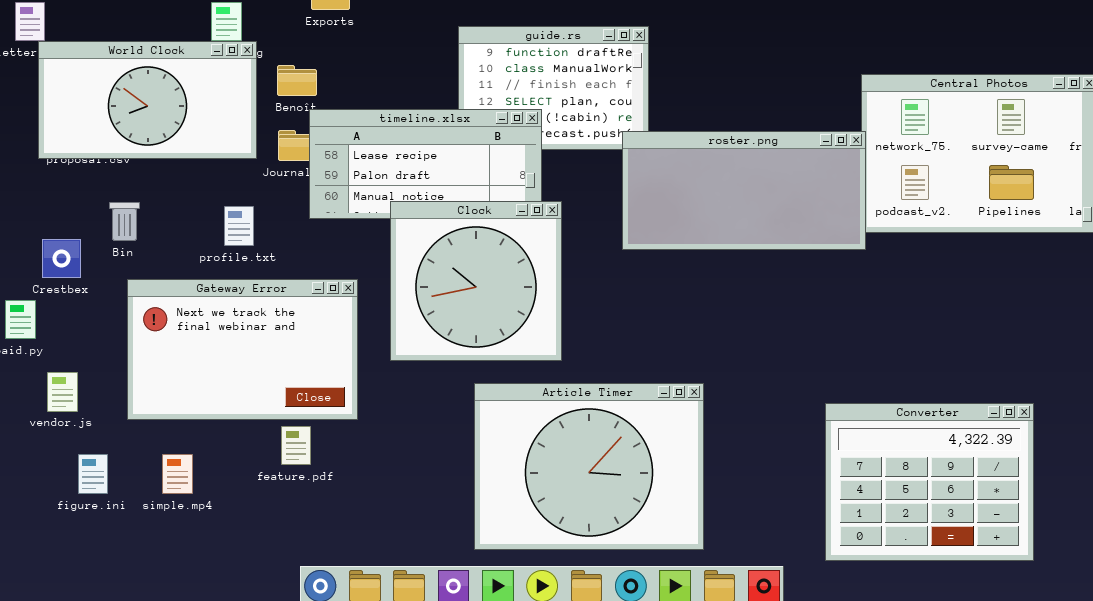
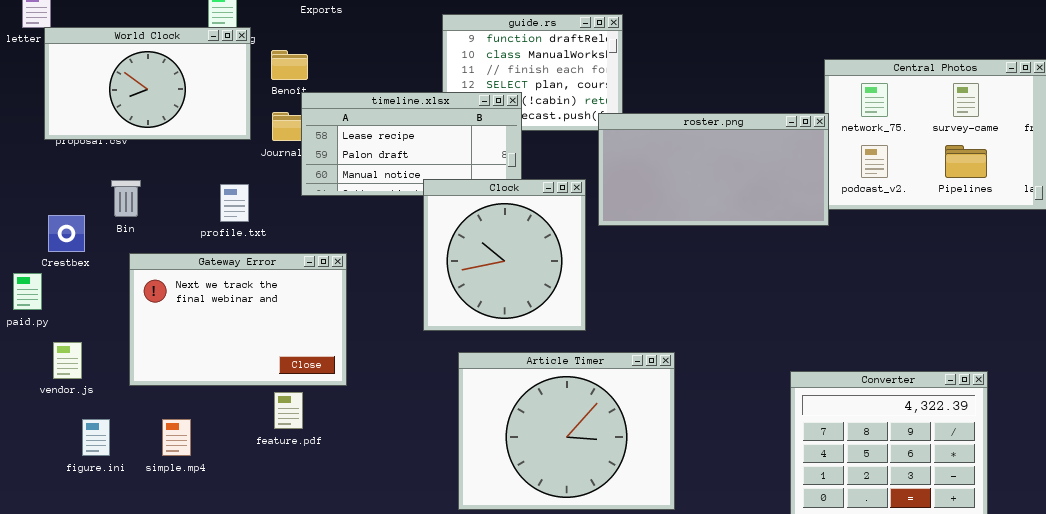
Clock: [390,201,562,361] -> [423,179,586,331], moved

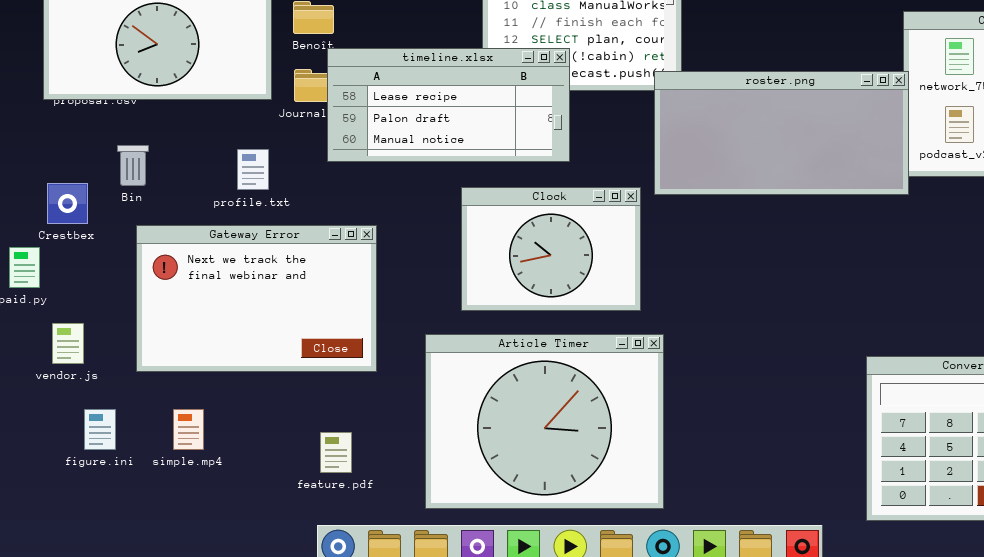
Clock: [423,179,586,331] -> [461,187,641,311], resized
Article Timer: [458,352,675,510] -> [425,334,664,509], moved
feature.pdf: [274,392,303,429] -> [320,432,352,473], moved

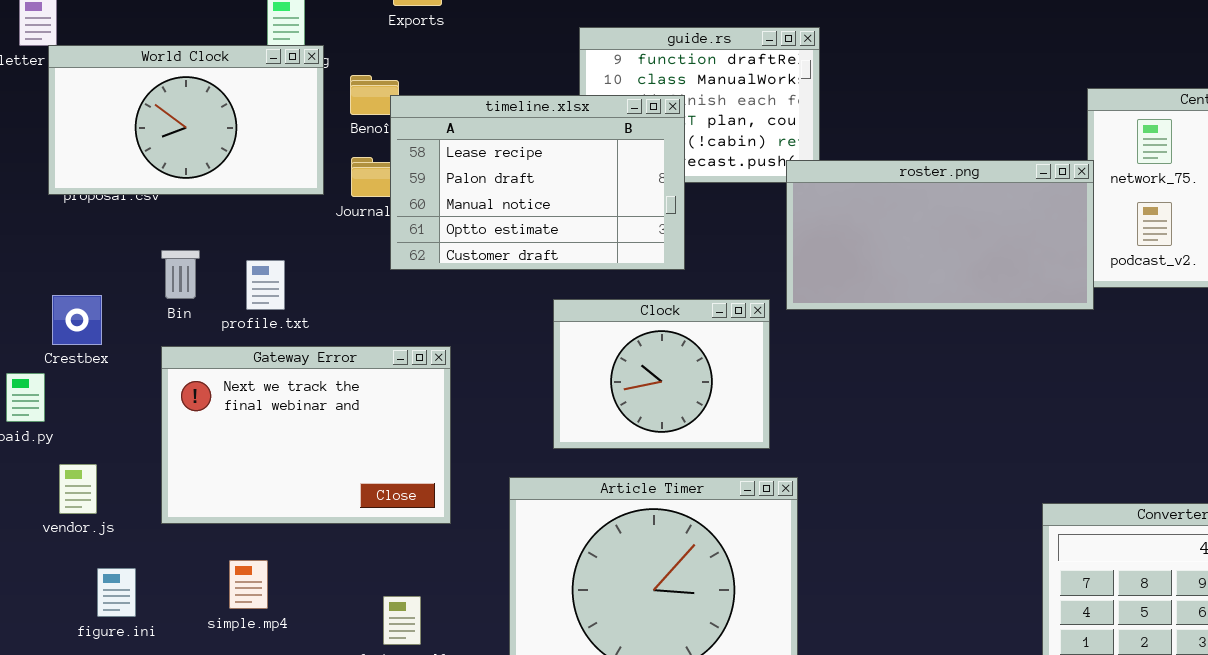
timeline.xlsx: [327,48,570,162] -> [390,95,685,270], resized
Bin: [117,145,149,186] -> [161,250,200,299], moved
profile.txt: [237,149,269,190] -> [246,260,285,310], moved
simple.mp4: [173,409,204,450] -> [229,560,268,609], moved

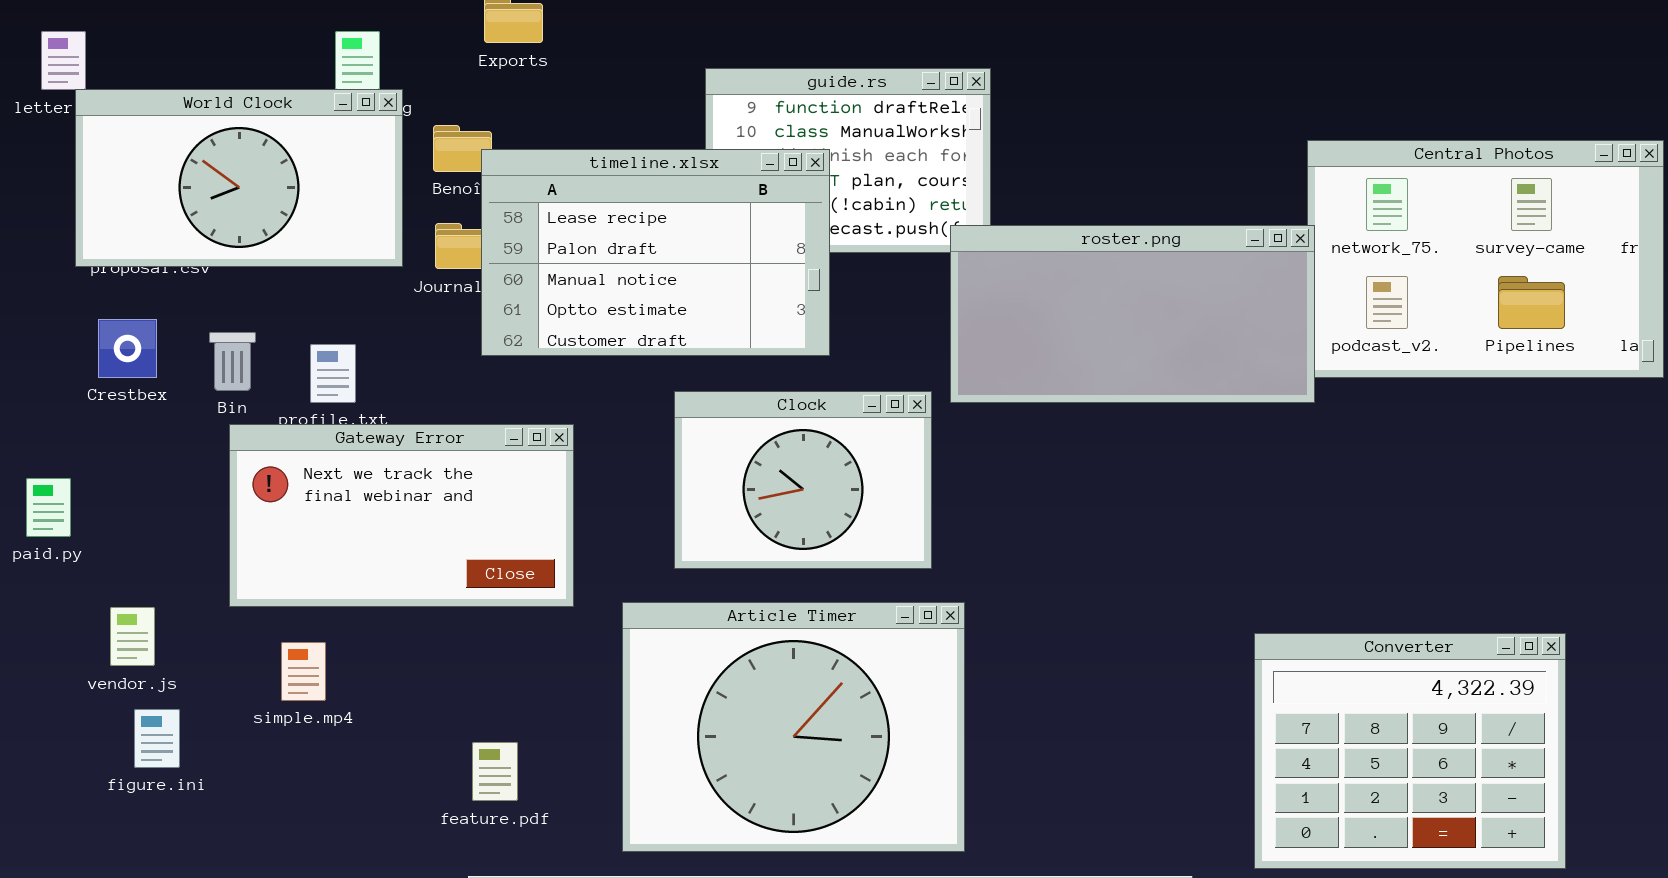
Crestbex: [52,295,102,345] -> [98,319,157,378], moved
Gateway Error: [161,346,451,524] -> [229,424,574,607], moved, resized
vendor.js: [59,464,97,514] -> [110,607,155,666], moved
simple.mp4: [229,560,268,609] -> [281,642,326,701], moved

